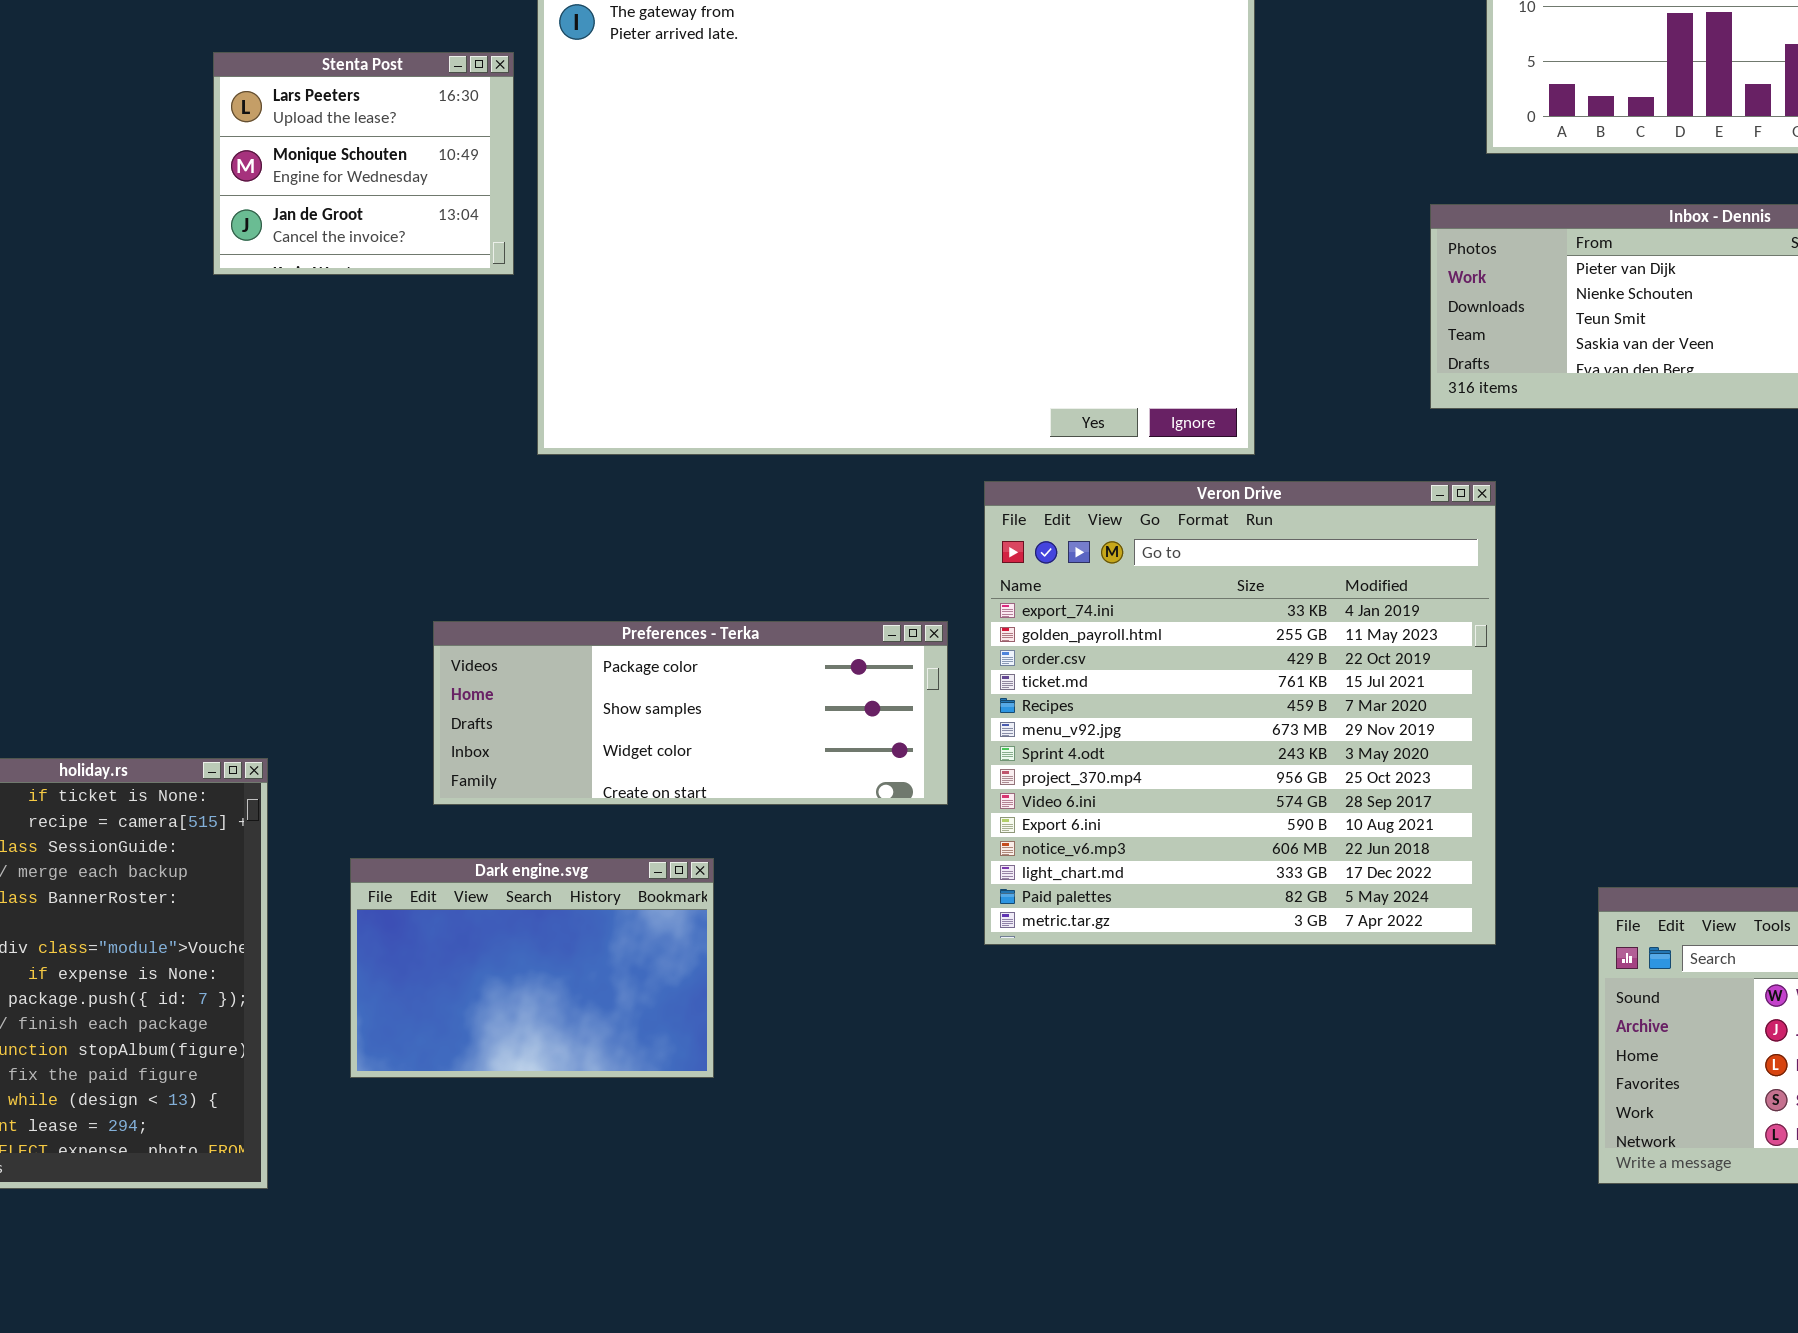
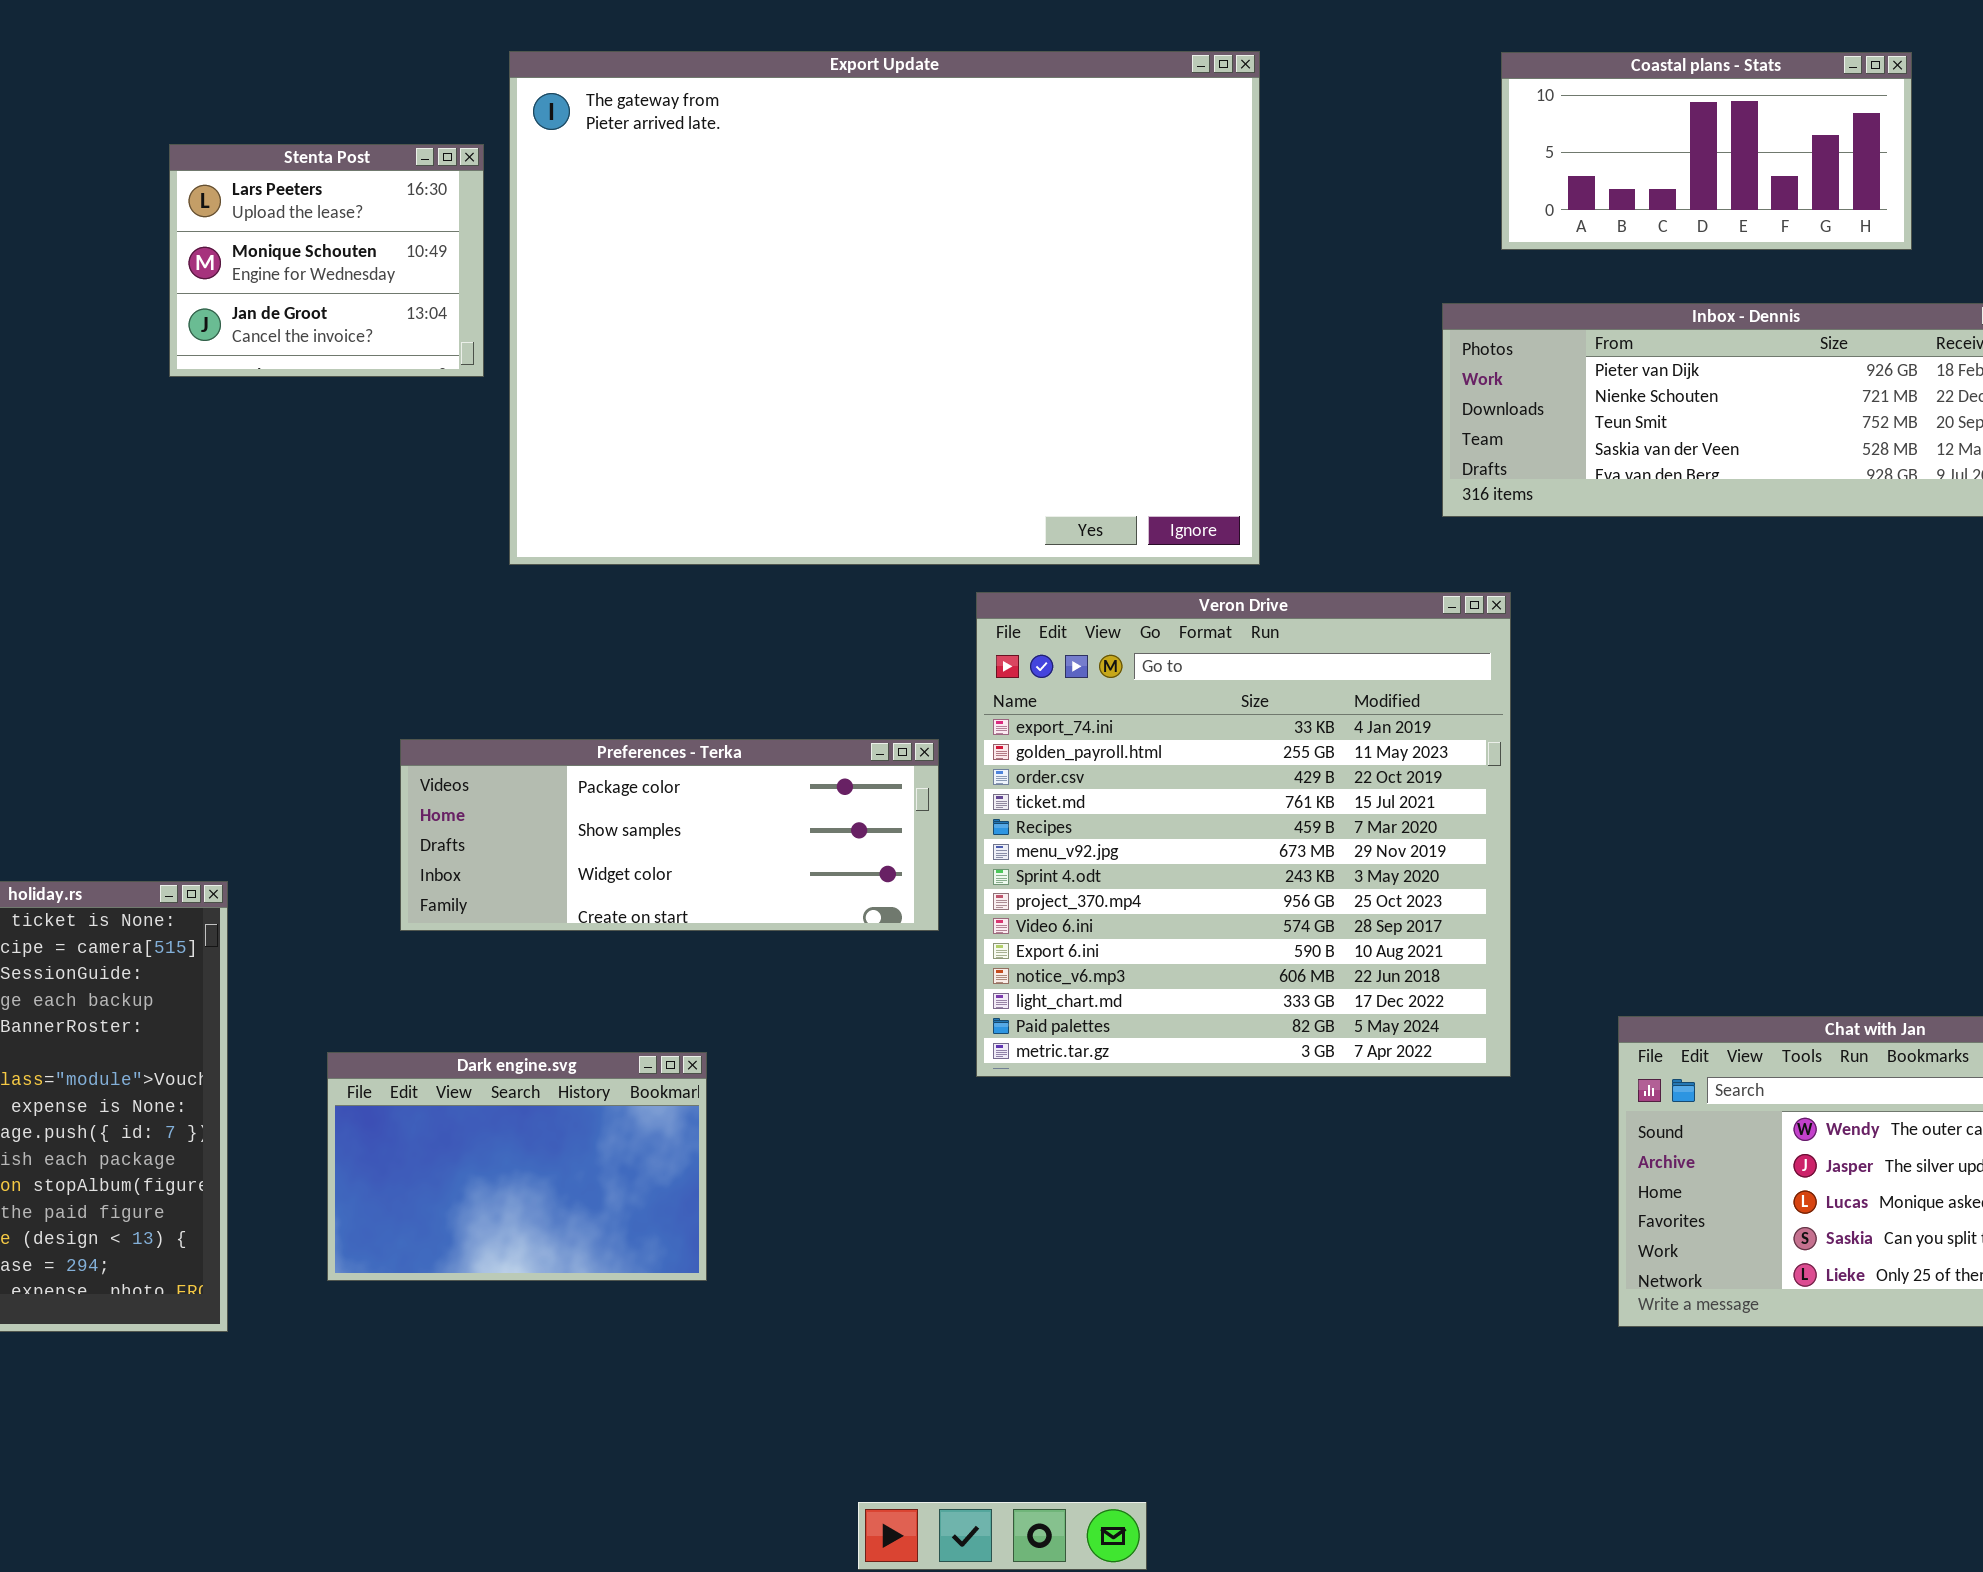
Dark engine.svg: [350,858,714,1078] -> [327,1052,707,1281], moved

